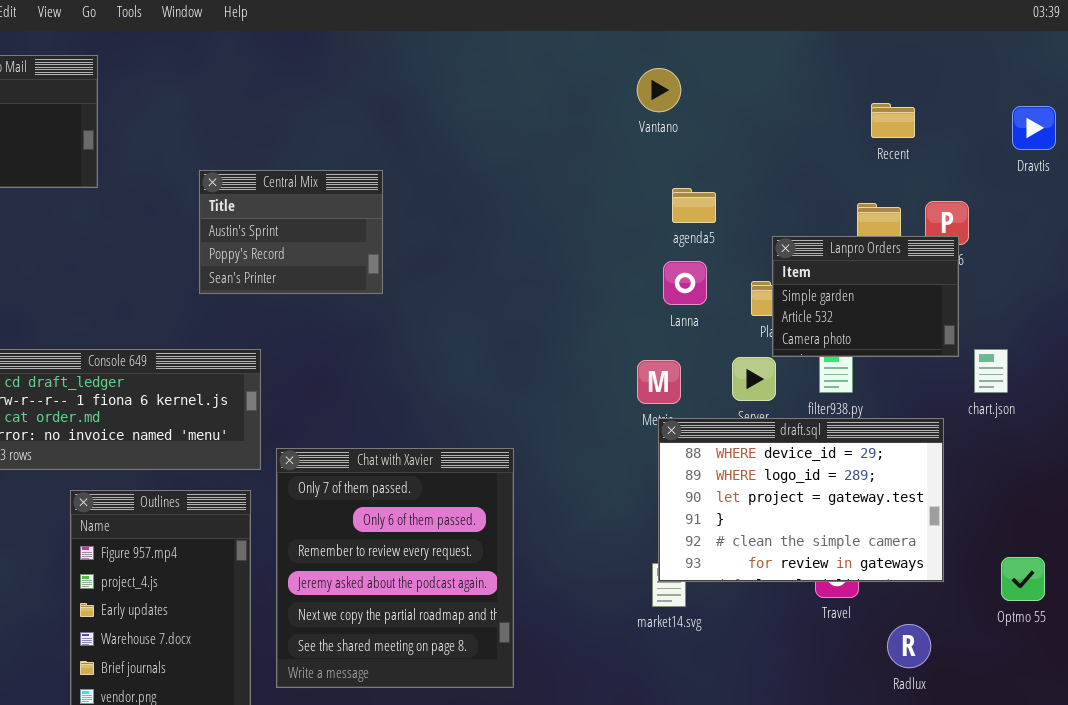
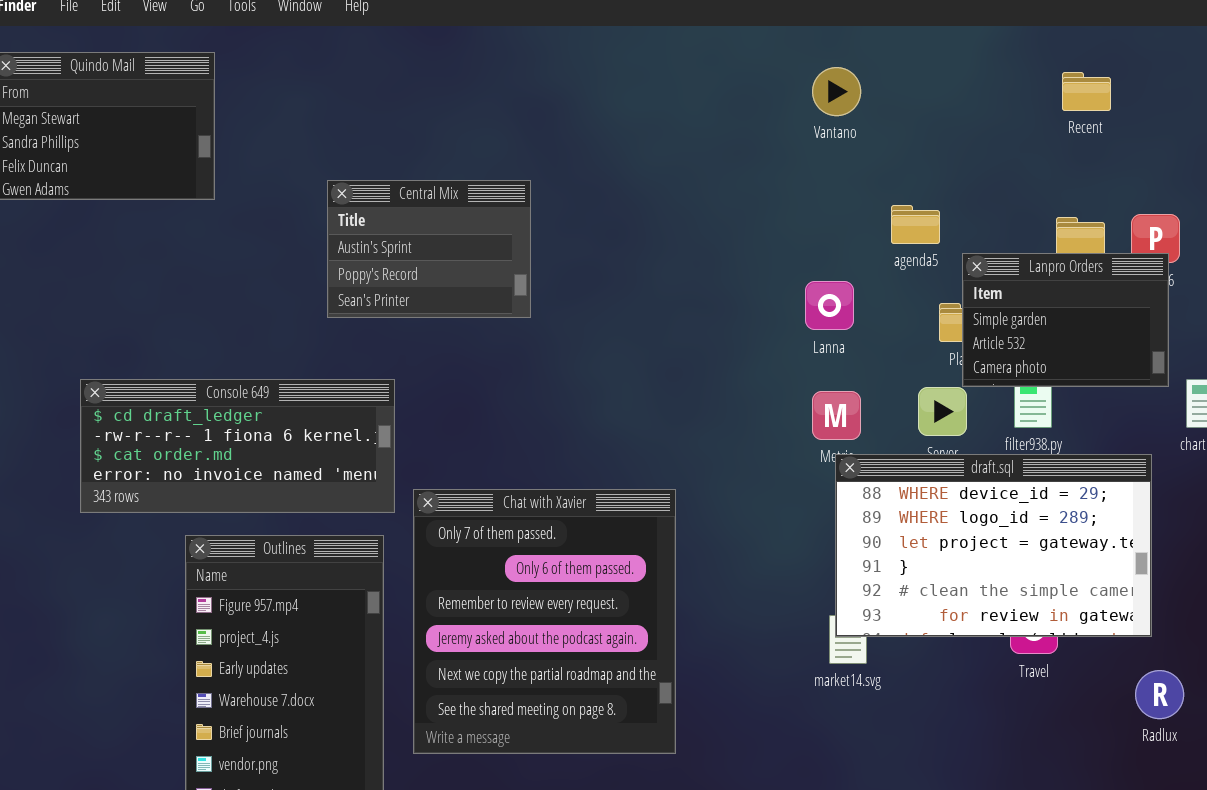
Recent: [871,103,915,138] -> [1062,72,1111,111], moved
agenda5: [672,188,716,223] -> [891,205,940,244], moved
Lanna: [663,261,707,305] -> [805,281,854,330], moved
Radlux: [887,624,931,668] -> [1135,670,1184,719], moved

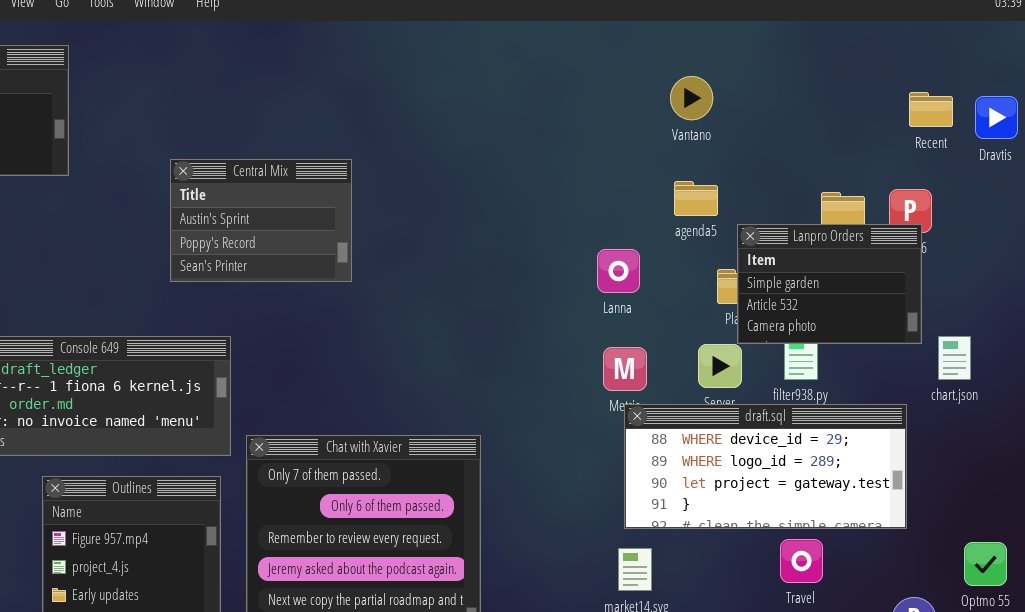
Vantano: [812,67,861,116] -> [670,76,713,120], moved
Recent: [1062,72,1111,111] -> [909,92,953,127], moved
draft.sql: [835,454,1152,637] -> [624,404,907,529], resized

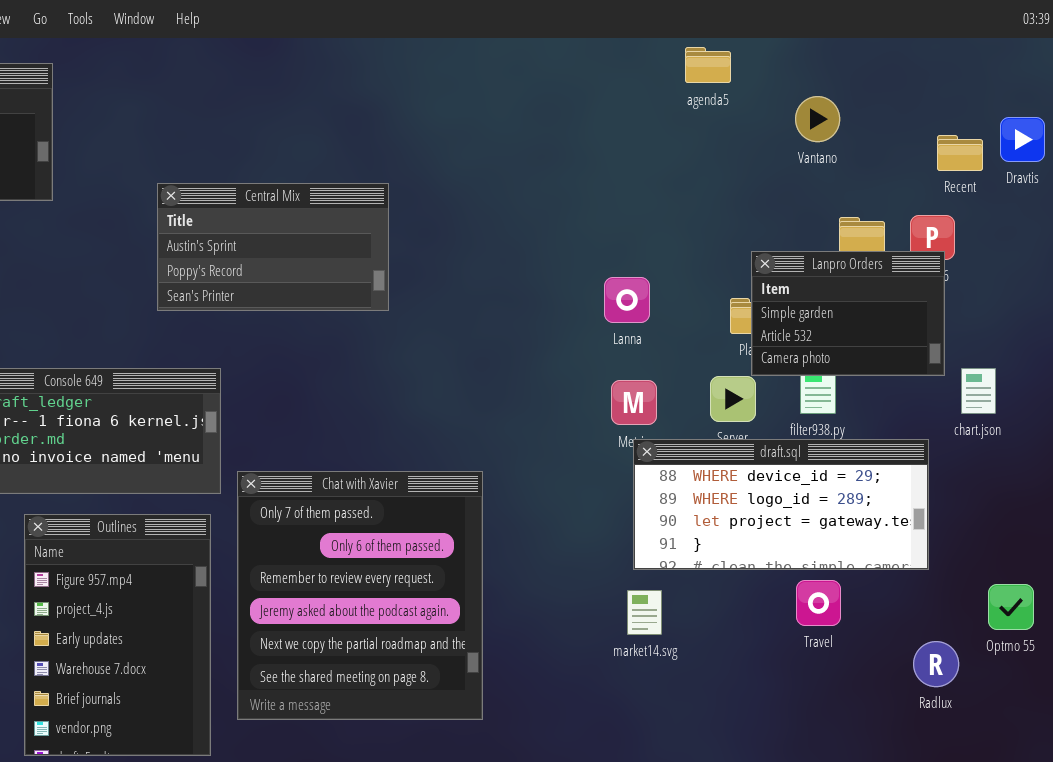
Vantano: [670,76,713,120] -> [795,96,840,142], moved
Recent: [909,92,953,127] -> [937,135,983,171], moved
Central Mix: [170,159,352,282] -> [157,183,389,311], resized
agenda5: [674,181,718,216] -> [685,47,731,83], moved

